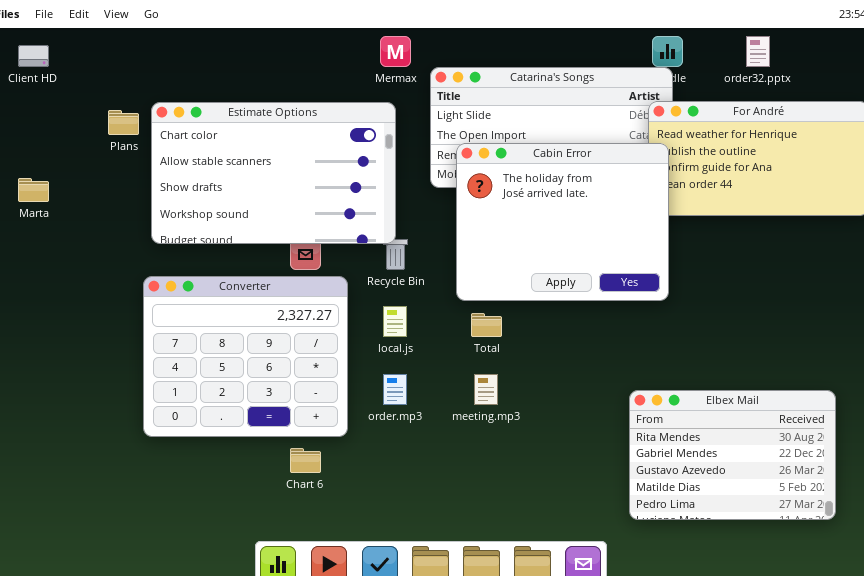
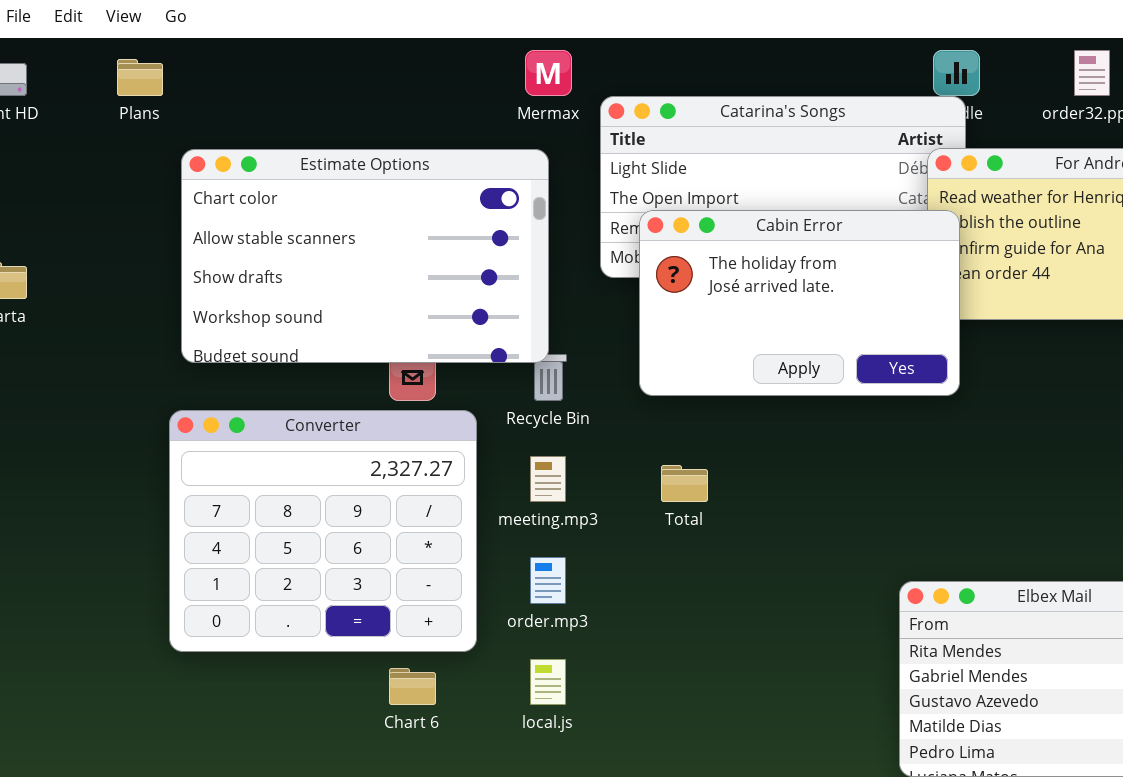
Plans: [108,110,139,135] -> [117,59,163,96], moved
Cabin Error: [456,143,669,301] -> [639,210,960,396], resized
local.js: [383,306,407,337] -> [530,659,566,705], moved
meeting.mp3: [474,374,498,405] -> [530,456,566,502], moved

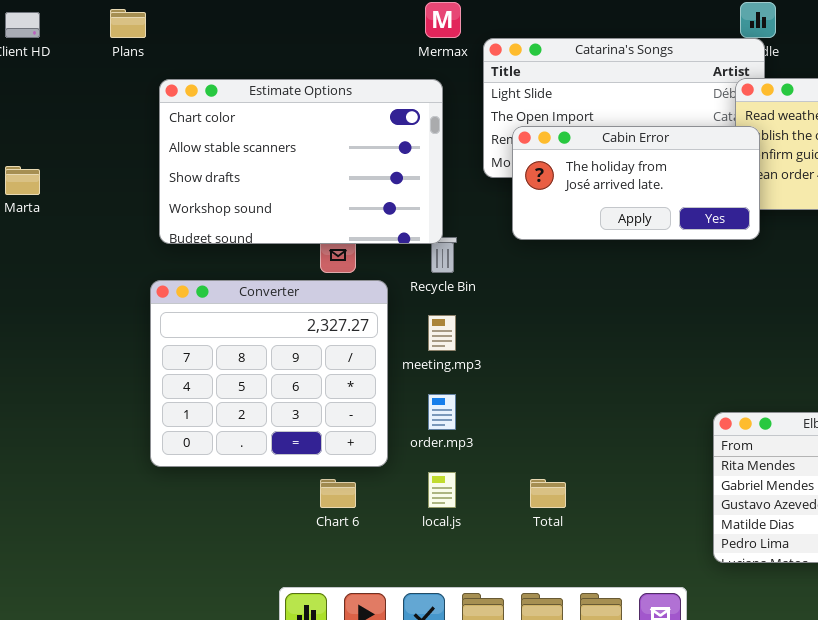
Cabin Error: [639,210,960,396] -> [512,126,760,240], resized
Total: [661,465,708,502] -> [530,479,566,508], moved

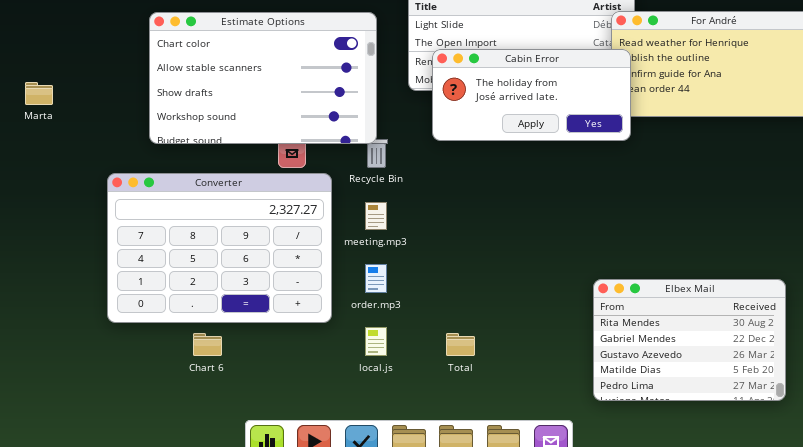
Converter: [150,280,388,467] -> [107,173,332,323], resized
Chart 6: [320,479,356,508] -> [193,333,222,356], moved

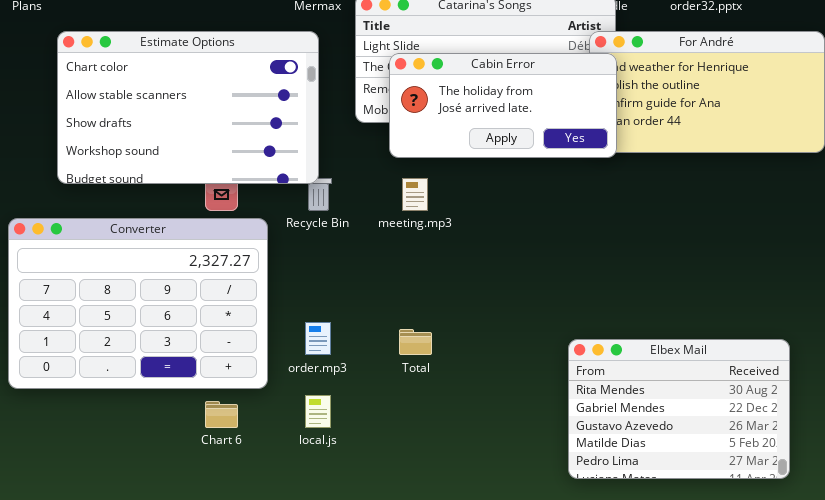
Cabin Error: [432,49,631,141] -> [389,53,617,158], moved
meeting.mp3: [365,202,387,230] -> [402,178,428,211], moved
Chart 6: [193,333,222,356] -> [205,401,238,428], moved
Total: [446,333,475,356] -> [399,329,432,355], moved

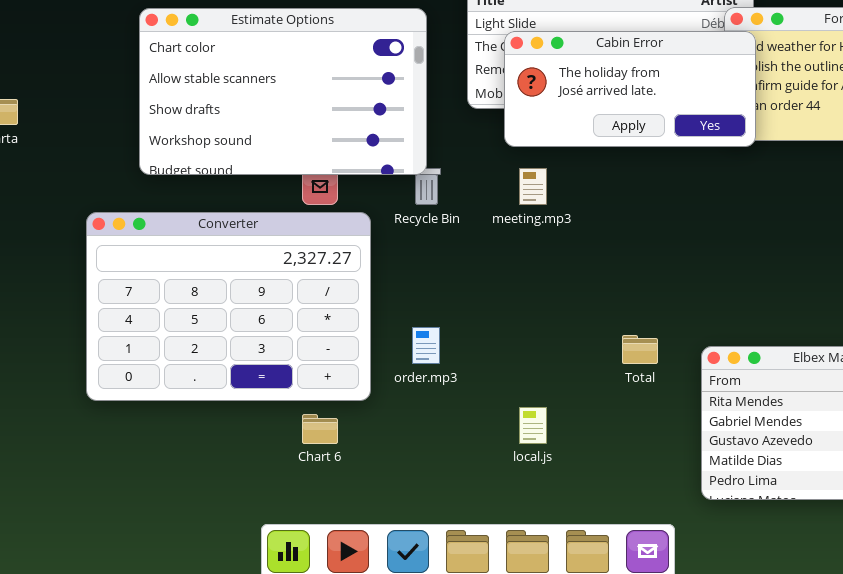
Total: [399,329,432,355] -> [622,335,658,364], moved
local.js: [305,395,331,428] -> [519,407,547,444], moved

